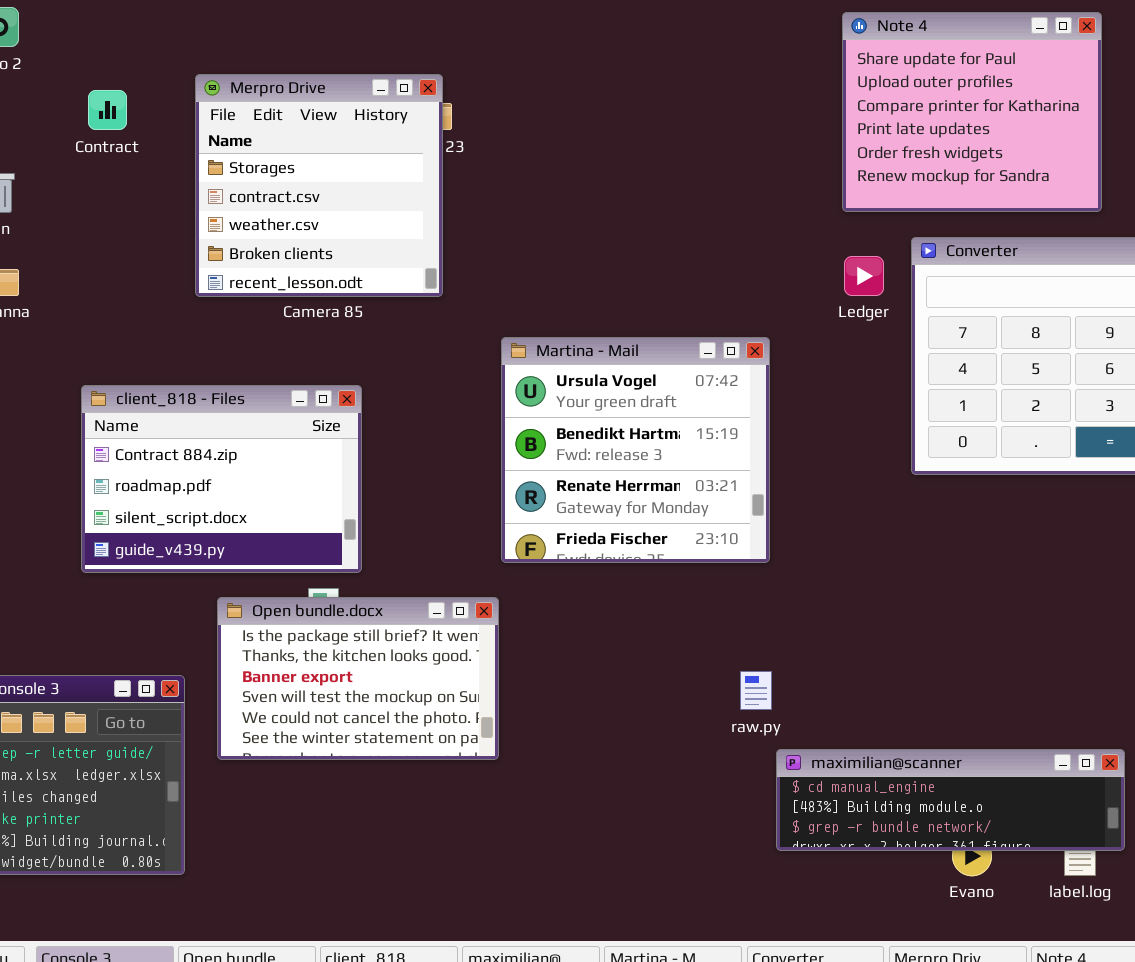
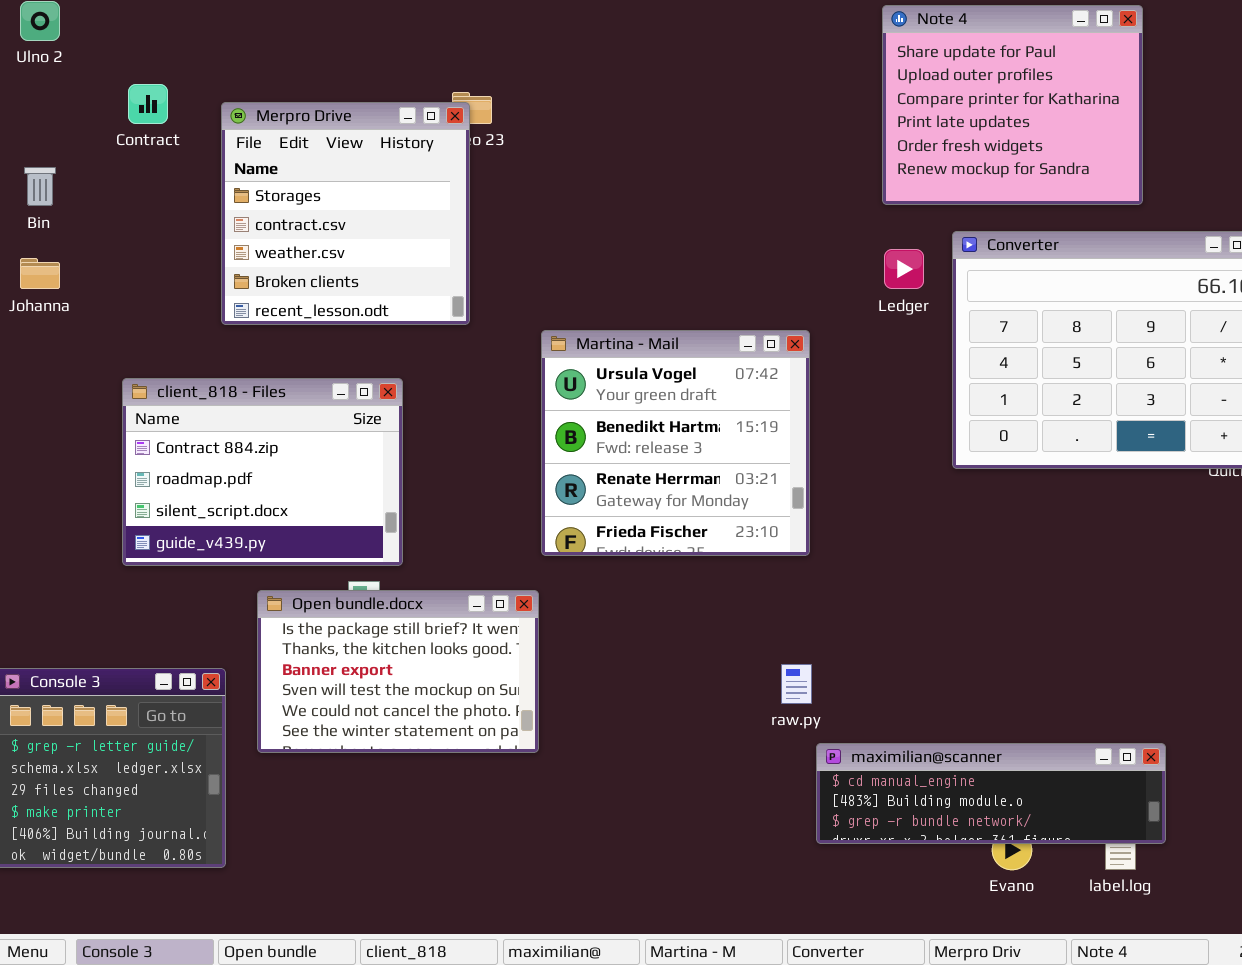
Merpro Drive: [195,74,443,297] -> [221,102,470,325], moved

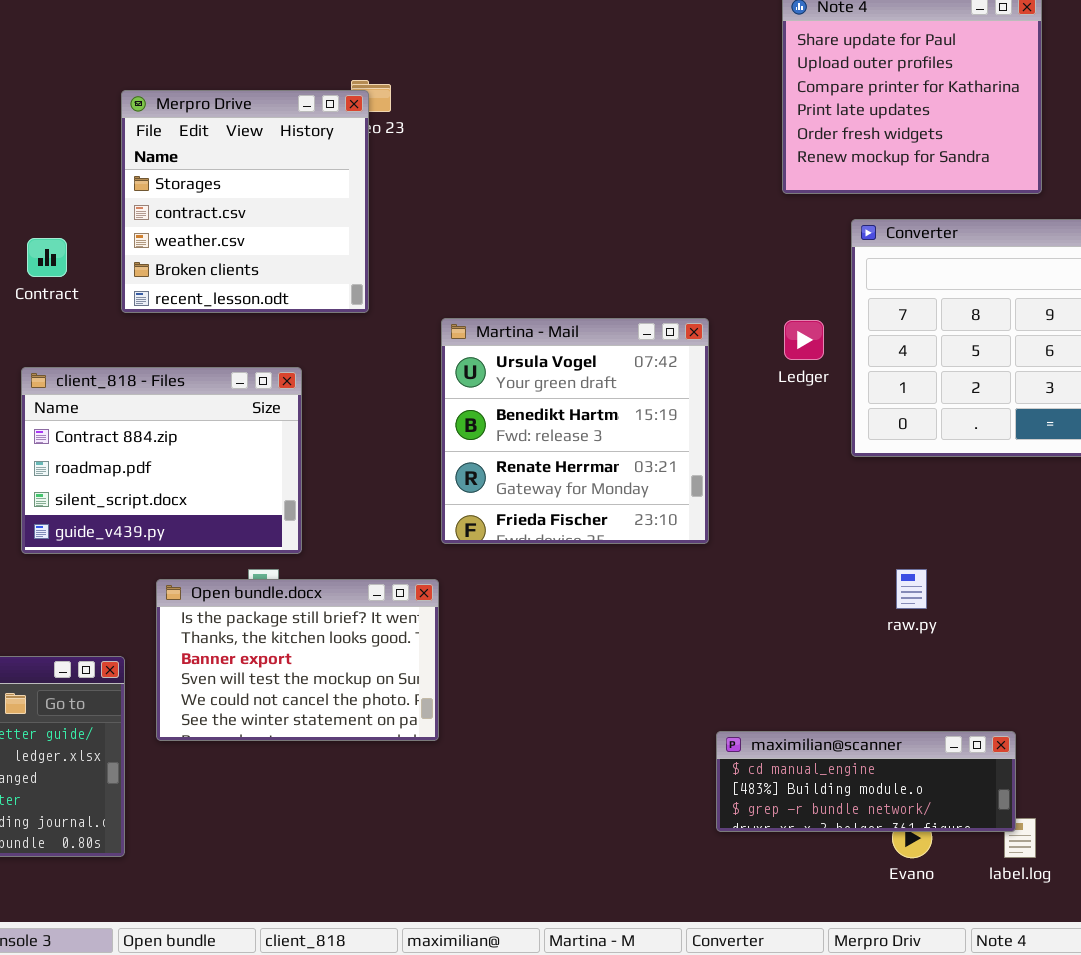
Contract: [128,84,168,124] -> [27,238,67,277], moved
Ledger: [884,249,924,289] -> [784,320,824,360], moved
raw.py: [781,664,812,704] -> [896,569,927,609], moved
maximilian@scanner: [816,743,1166,844] -> [716,731,1016,832], resized

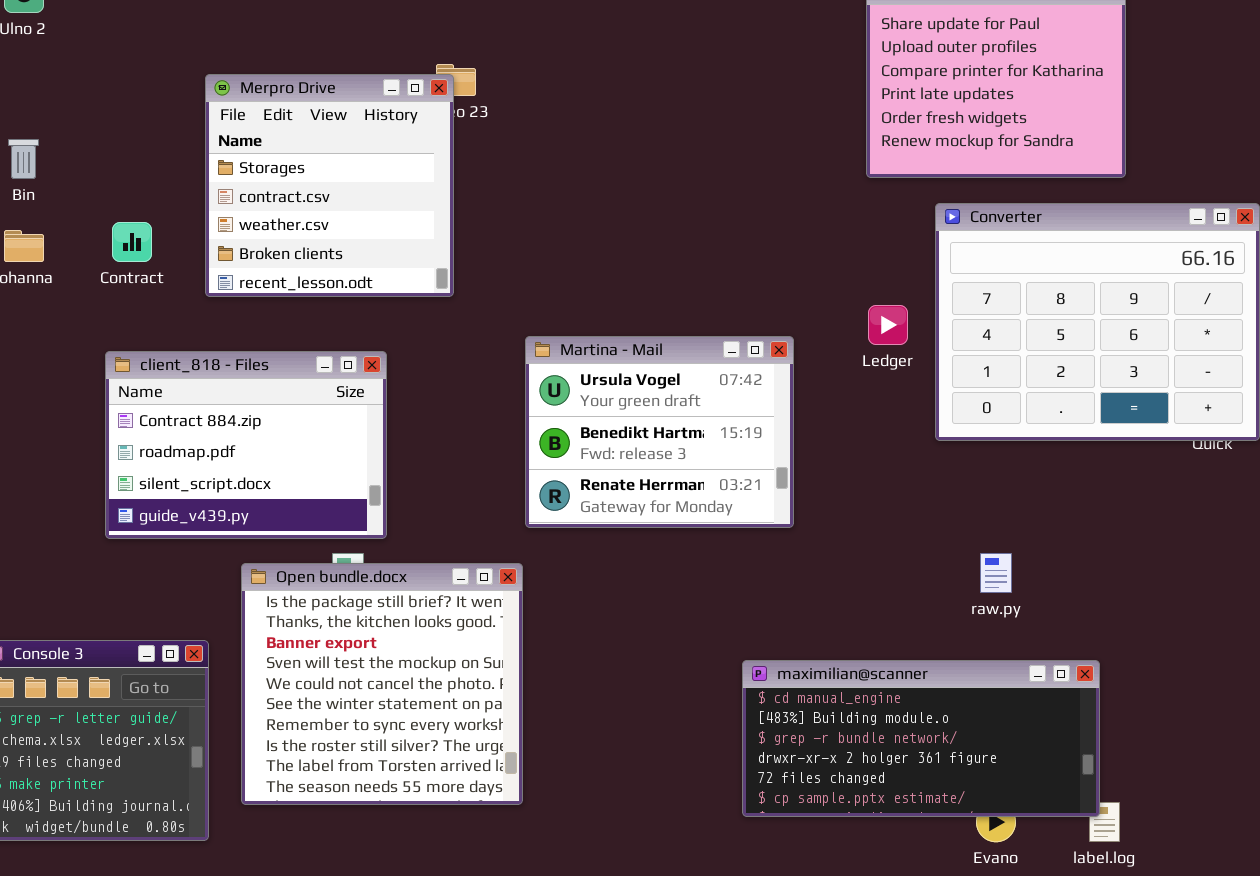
Martina - Mail: [441,318,709,544] -> [525,336,794,528], resized
Open bundle.docx: [156,579,439,741] -> [241,563,523,805], resized
maximilian@scanner: [716,731,1016,832] -> [742,660,1100,817], resized

